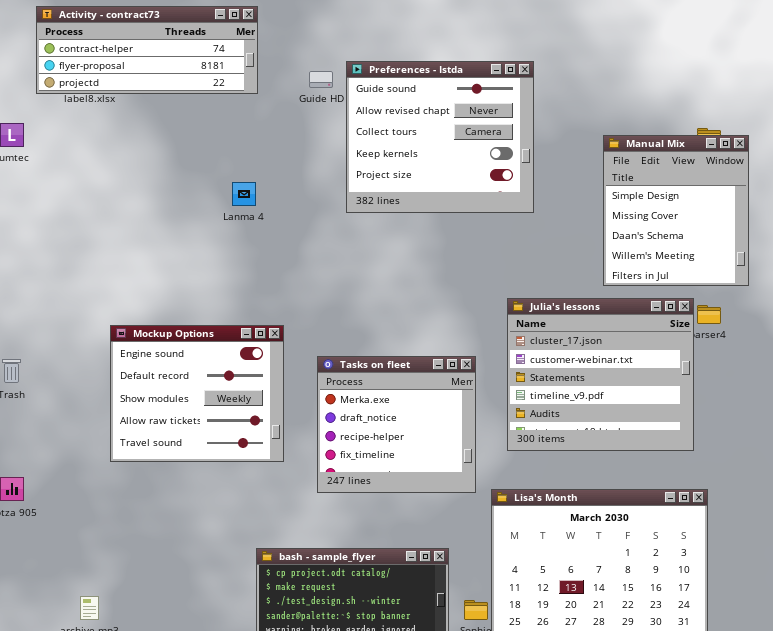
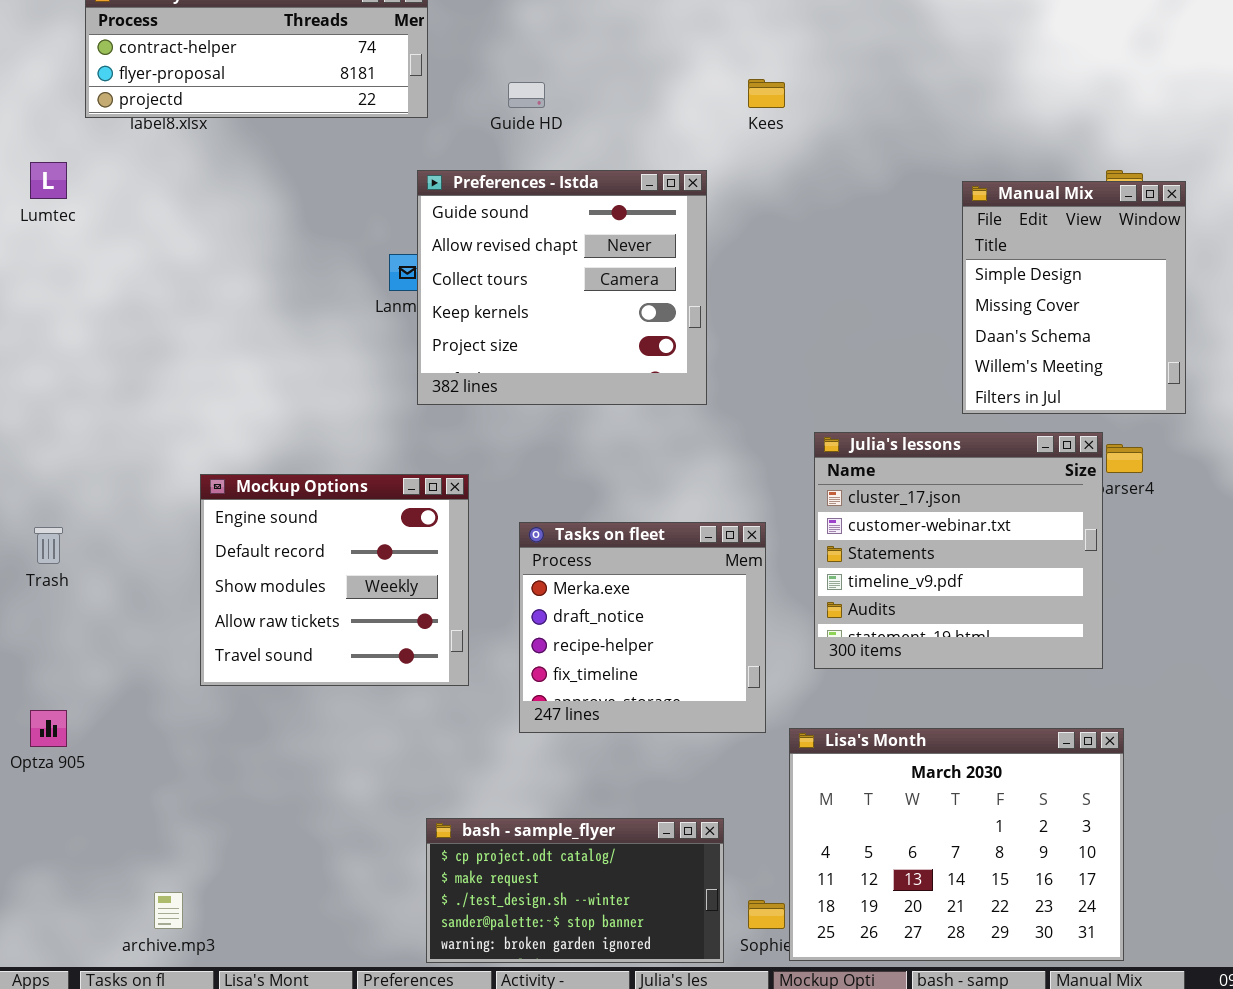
Preferences - Istda: [346,61,534,213] -> [417,170,707,405], moved

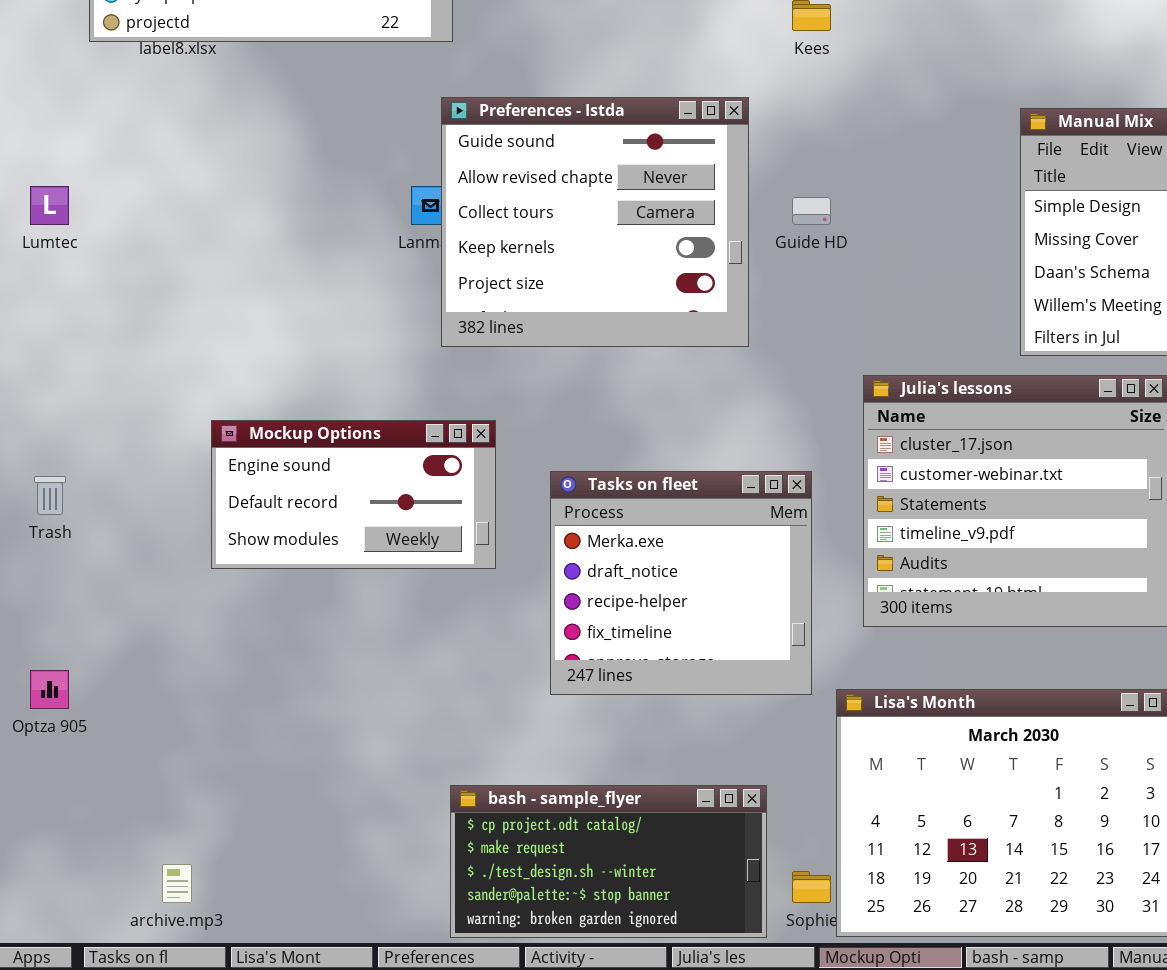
Guide HD: [508,82,545,108] -> [792,197,831,225], moved
Lumtec: [30,162,67,199] -> [30,186,69,225], moved
Mockup Options: [200,474,469,686] -> [211,420,496,569], resized

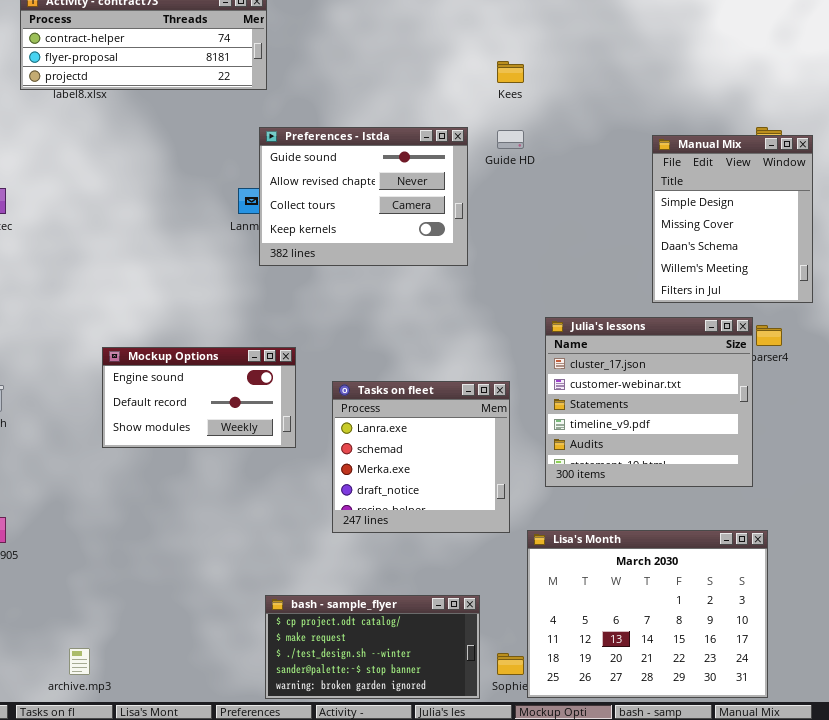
Preferences - Istda: [441,97,749,347] -> [259,127,468,266], resized
Guide HD: [792,197,831,225] -> [497,130,524,149], moved
Tasks on fleet: [550,471,812,695] -> [332,381,510,533], scrolled up 2 rows

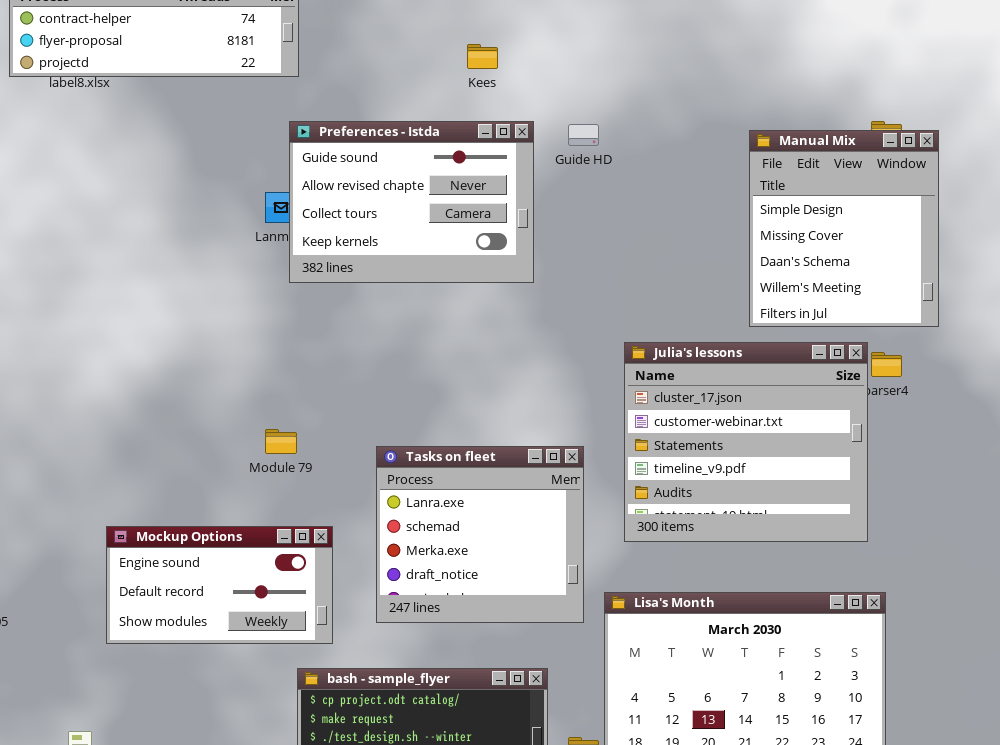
Kees: [497,61,524,83] -> [467,44,498,69], moved
Mockup Options: [102,347,296,448] -> [106,526,333,644], moved
Tasks on fleet: [332,381,510,533] -> [376,446,584,623], moved

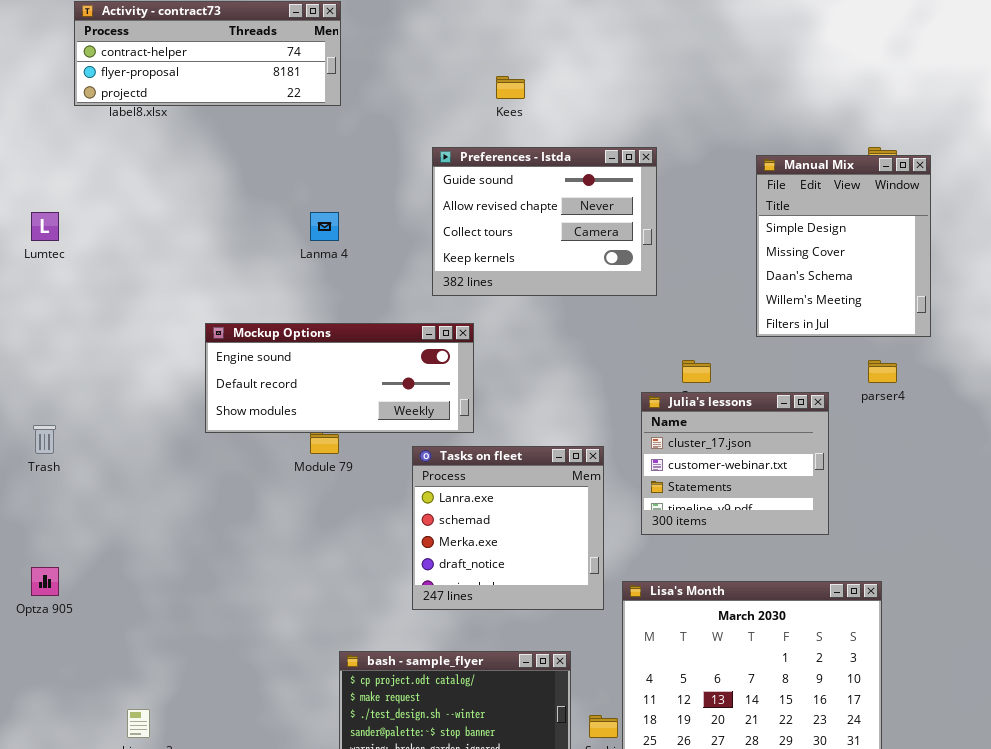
Preferences - Istda: [289,121,534,283] -> [432,147,657,296], moved
Julia's lessons: [624,342,868,542] -> [641,392,829,535], resized
Mockup Options: [106,526,333,644] -> [205,323,474,433], moved, resized

